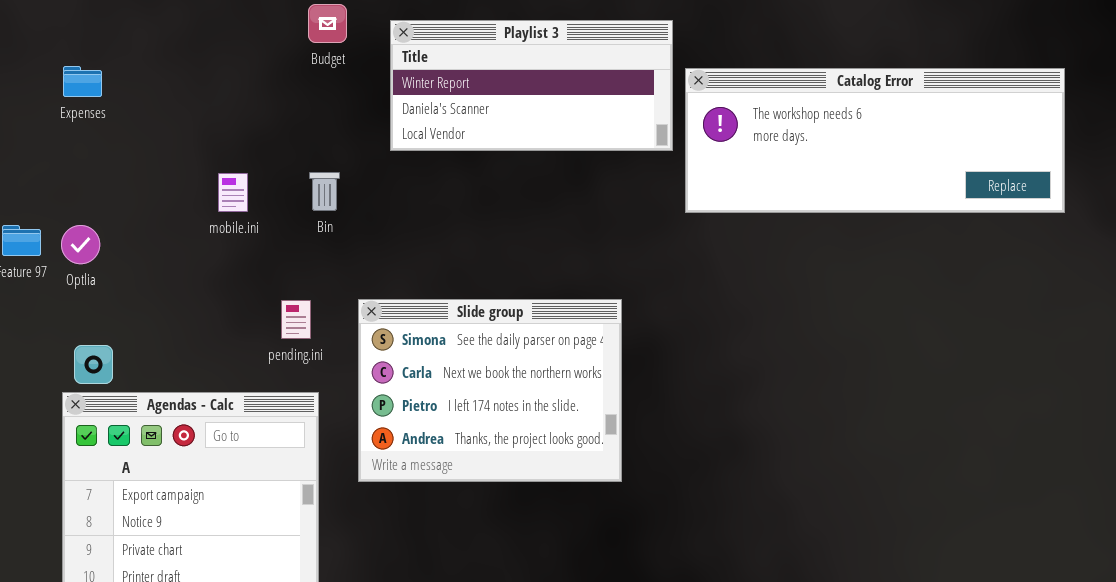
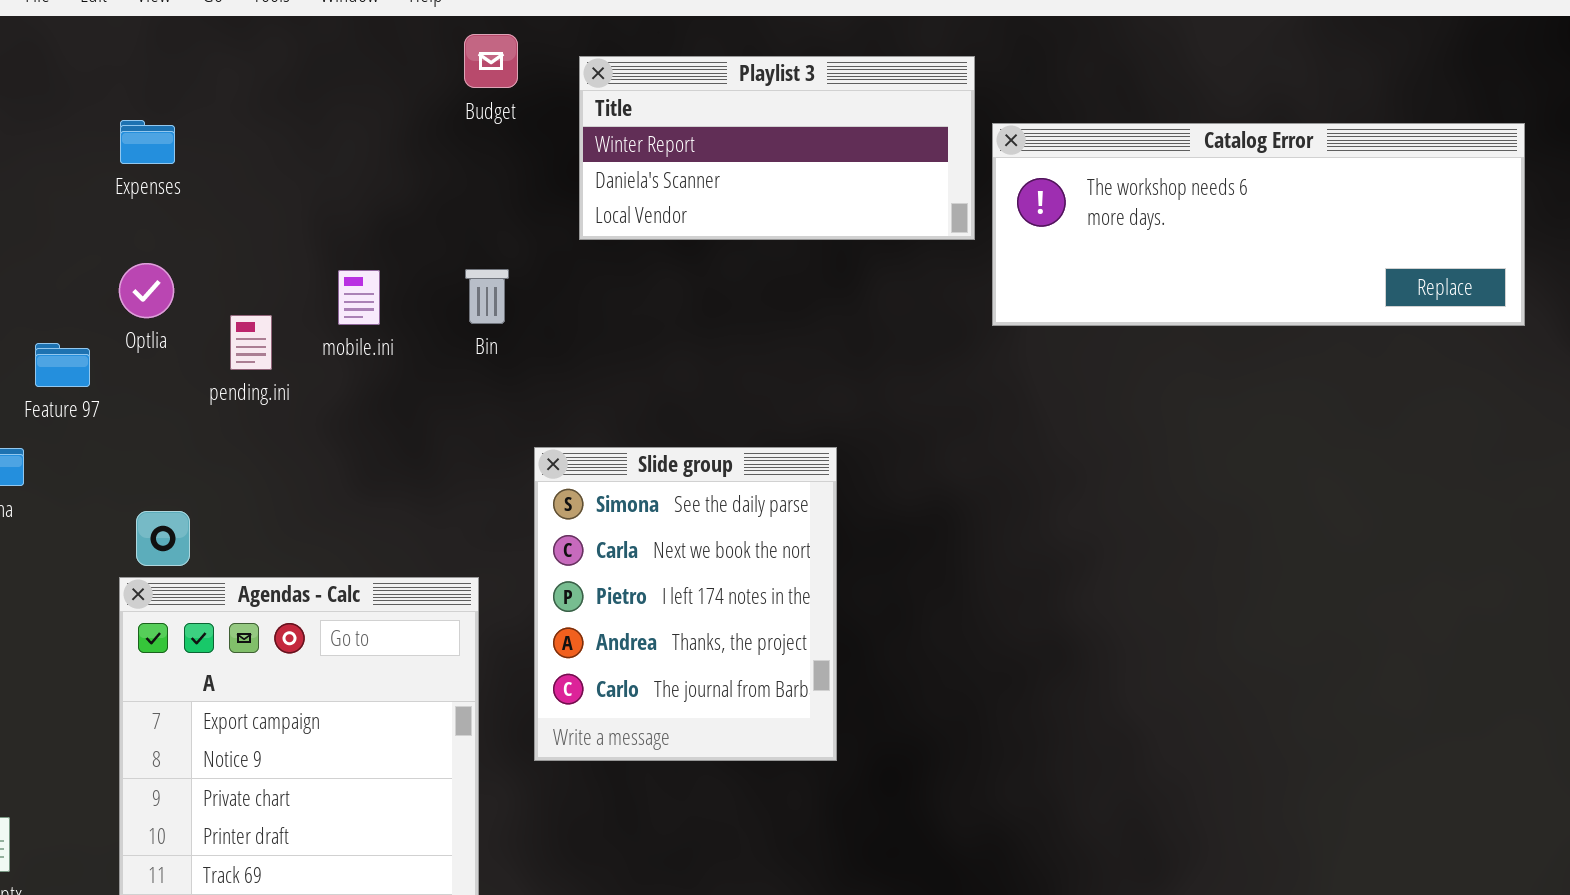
Optlia: [61,225,100,264] -> [119,263,174,318], moved
Slide group: [358,299,622,482] -> [534,447,837,761], resized
pending.ini: [281,300,311,339] -> [230,315,272,370], moved

